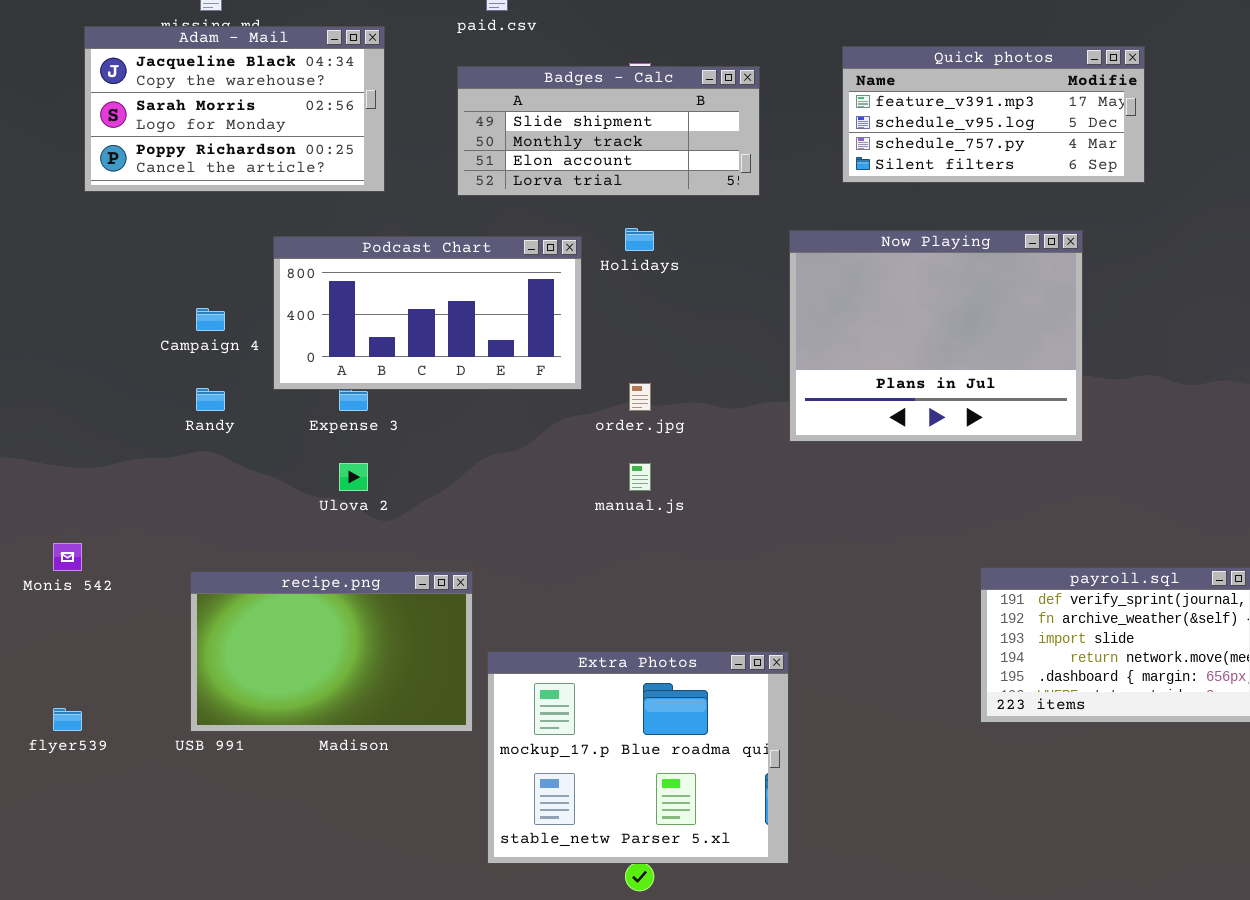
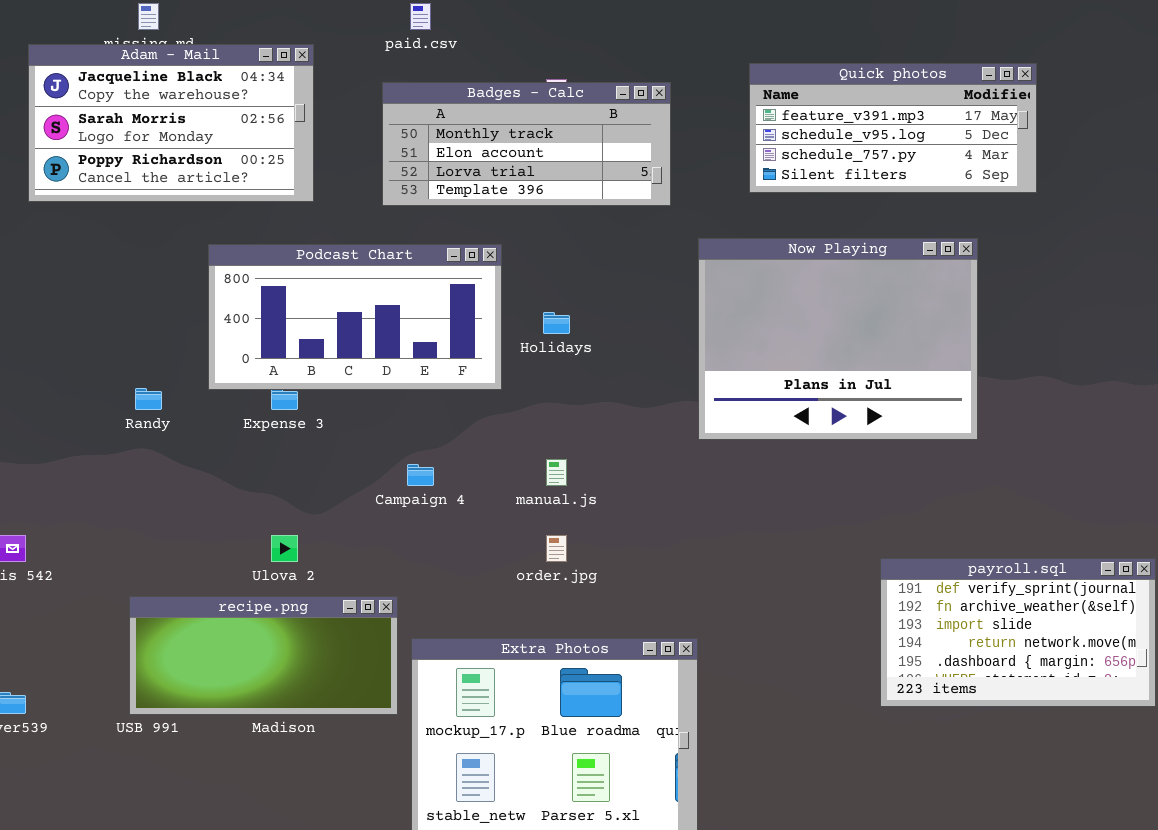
Badges - Calc: [457,66,760,196] -> [382,82,671,206], scrolled down 1 row
Holidays: [625,228,654,251] -> [543,312,570,334], moved
Campaign 4: [196,308,225,331] -> [407,464,434,486], moved
order.jpg: [629,383,651,411] -> [546,535,567,562], moved
Ulova 2: [339,463,368,491] -> [271,535,298,562], moved
recipe.png: [190,571,473,732] -> [129,596,398,715], resized

